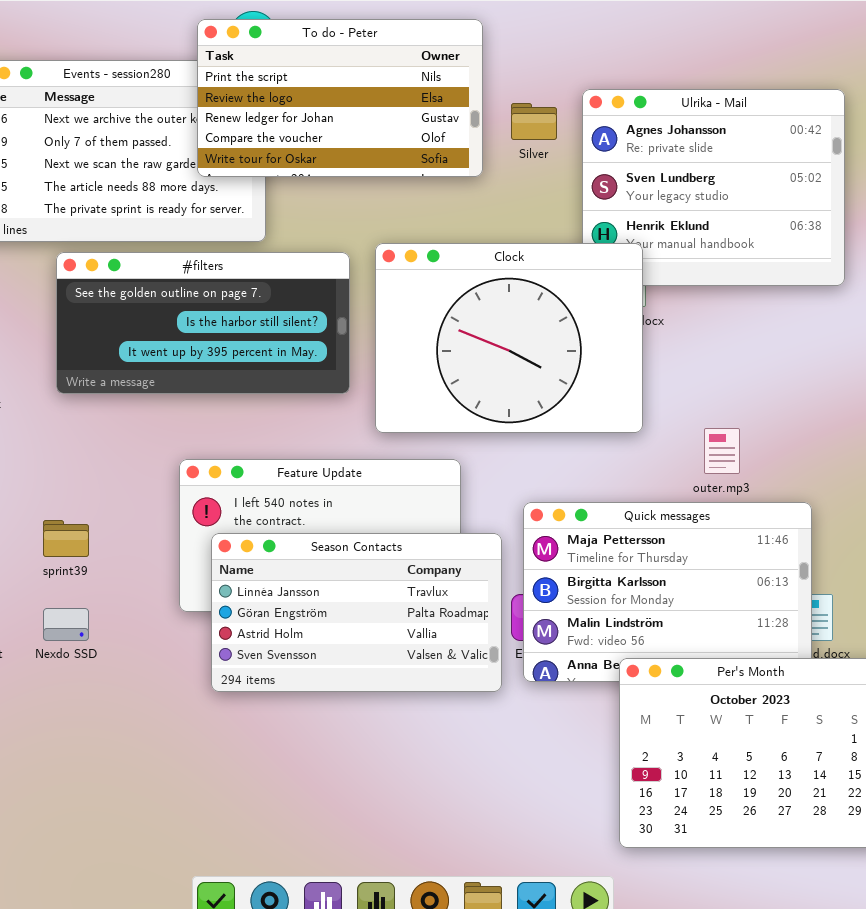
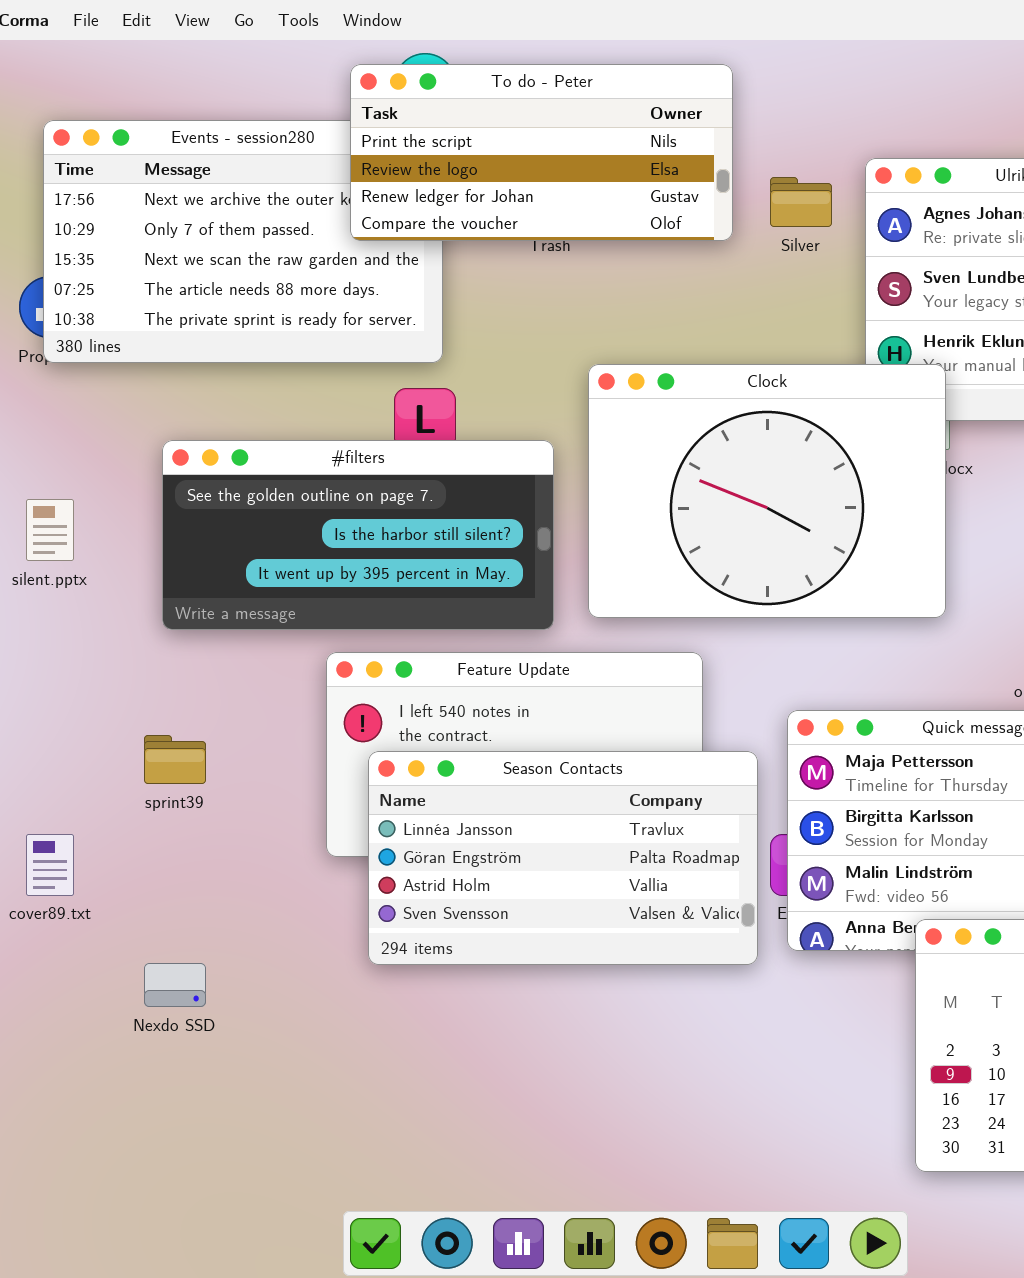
To do - Peter: [197,19,483,177] -> [350,64,733,241], resized
#filters: [56,252,350,394] -> [162,440,554,630], moved
Nexdo SSD: [43,608,89,641] -> [144,963,206,1007], moved

